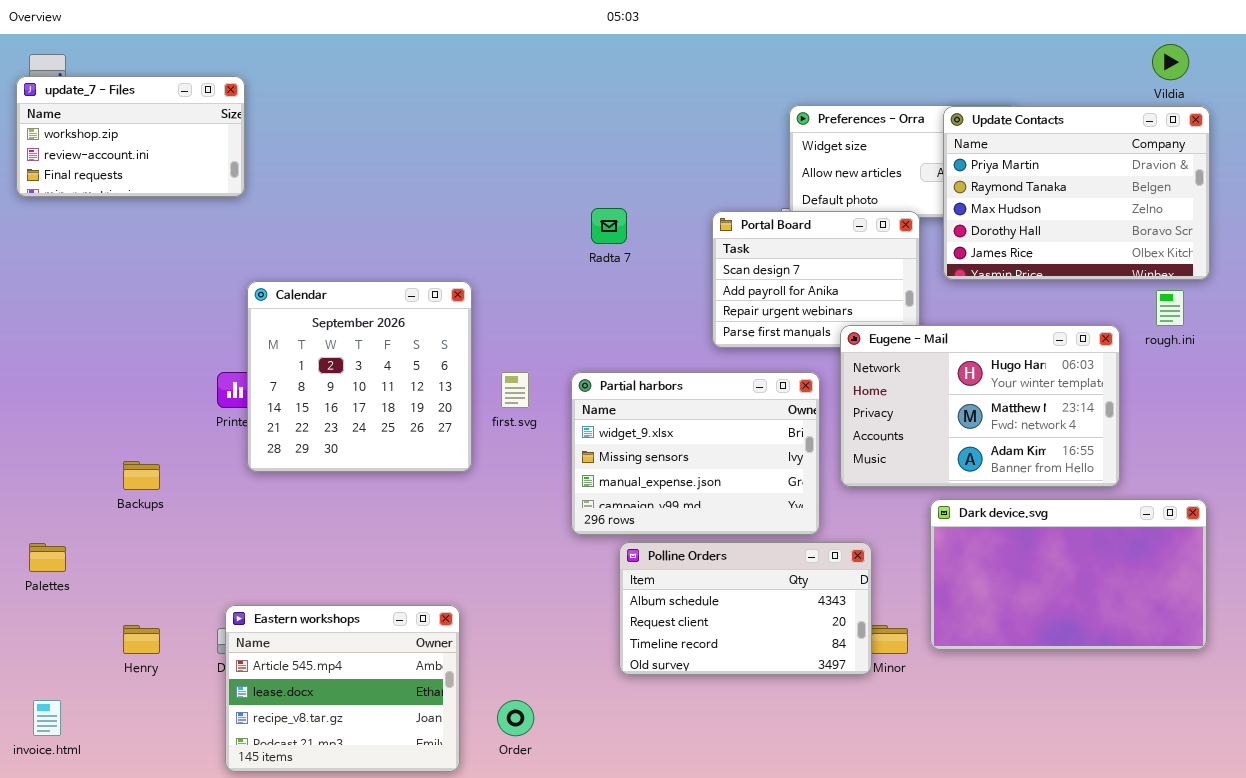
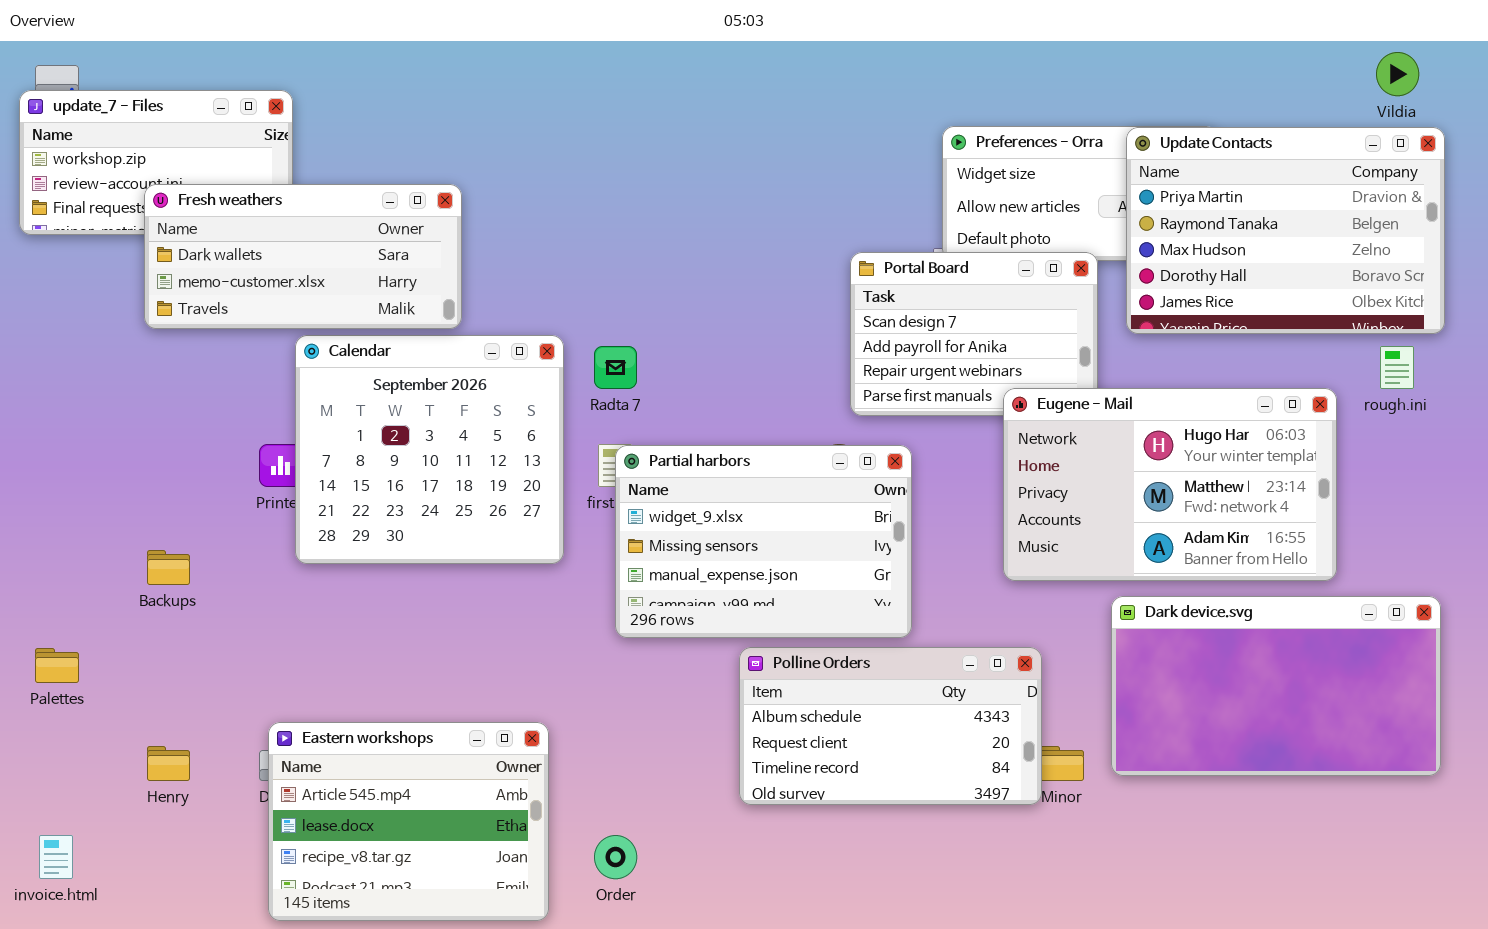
Fresh weathers: none -> [144,184,462,329], opened
Radta 7: [591,208,627,244] -> [594,346,637,389], moved
Partial harbors: [571,372,820,535] -> [615,445,912,638], moved

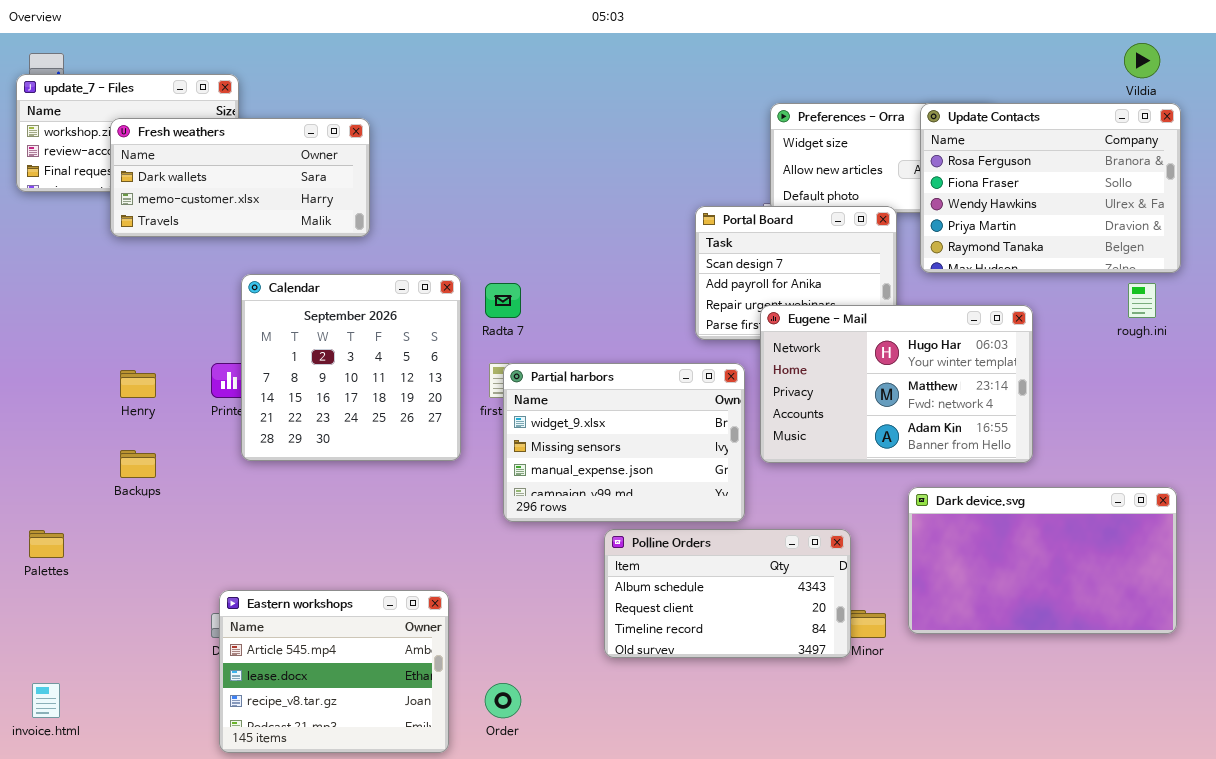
Update Contacts: [1126,127,1445,334] -> [920,103,1181,273], scrolled up 3 rows
Fresh weathers: [144,184,462,329] -> [110,118,370,237], moved
Eugene - Mail: [1003,388,1337,581] -> [760,305,1033,463], moved
Henry: [147,746,190,781] -> [120,370,156,398], moved

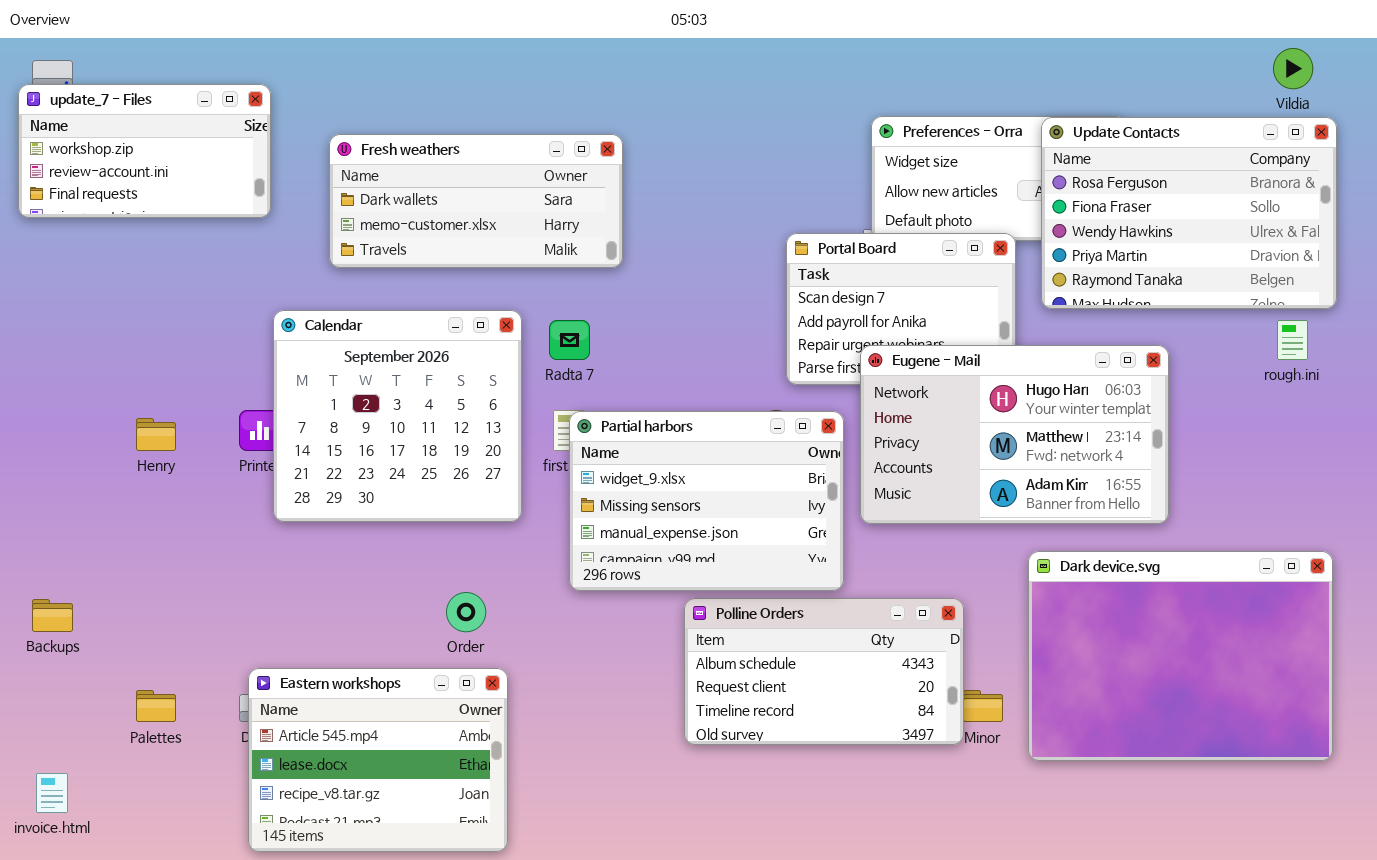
Fresh weathers: [110,118,370,237] -> [329,134,623,268], moved
Backups: [120,450,156,478] -> [32,599,73,632], moved
Dark device.svg: [908,487,1177,634] -> [1028,551,1333,761], resized
Palettes: [29,530,64,558] -> [136,690,176,722], moved
Order: [485,683,521,718] -> [446,592,486,632], moved

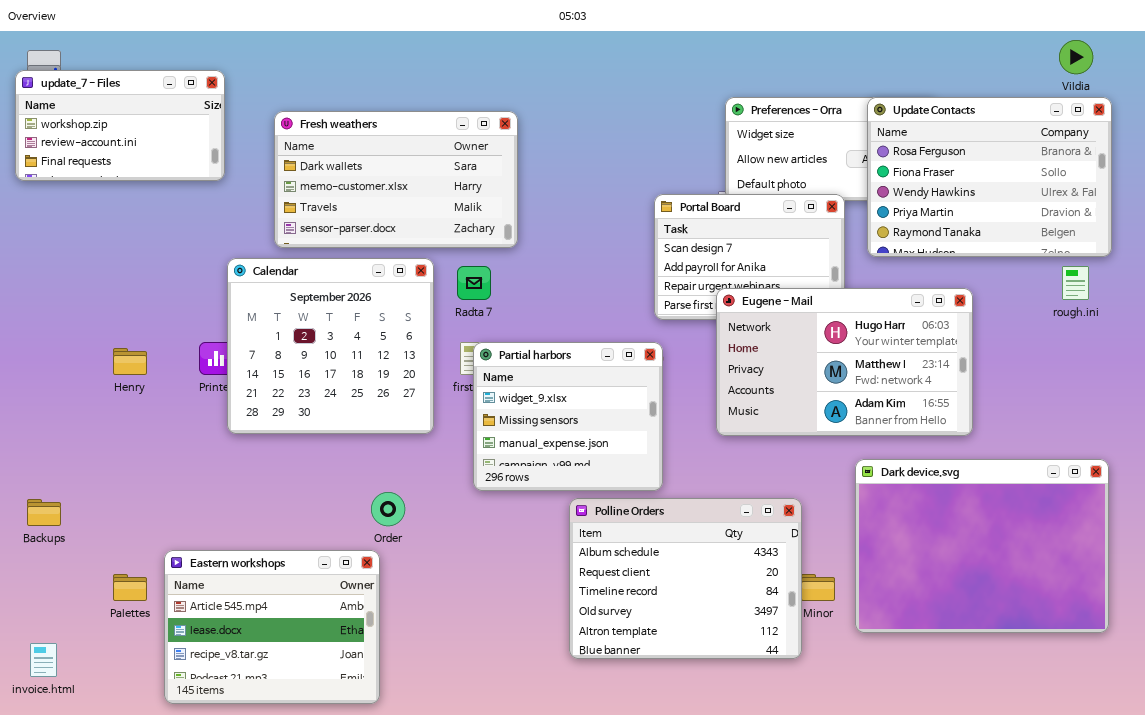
Fresh weathers: [329,134,623,268] -> [274,111,518,248], resized
Partial harbors: [569,411,844,591] -> [473,342,663,491], resized
Polline Orders: [684,598,964,745] -> [569,498,802,659], resized
Eastern workshops: [248,668,508,852] -> [164,550,380,704], moved

